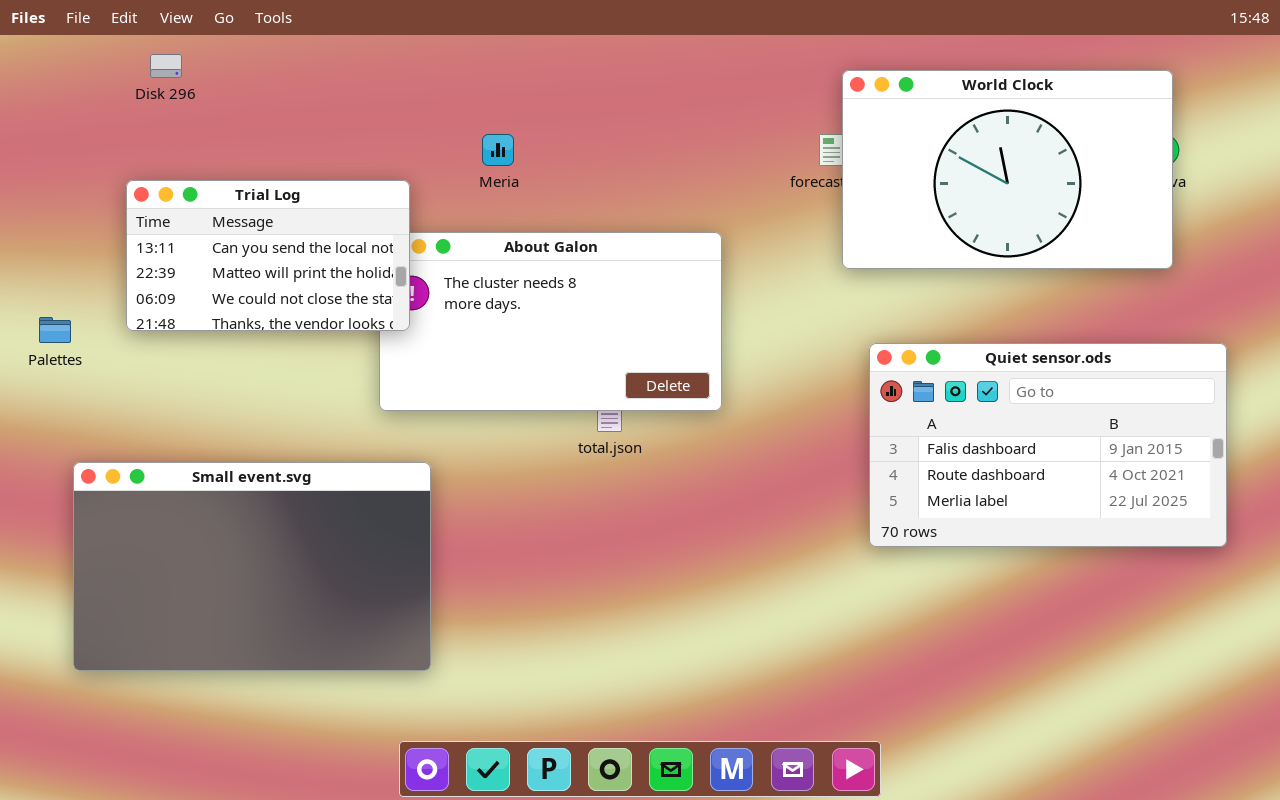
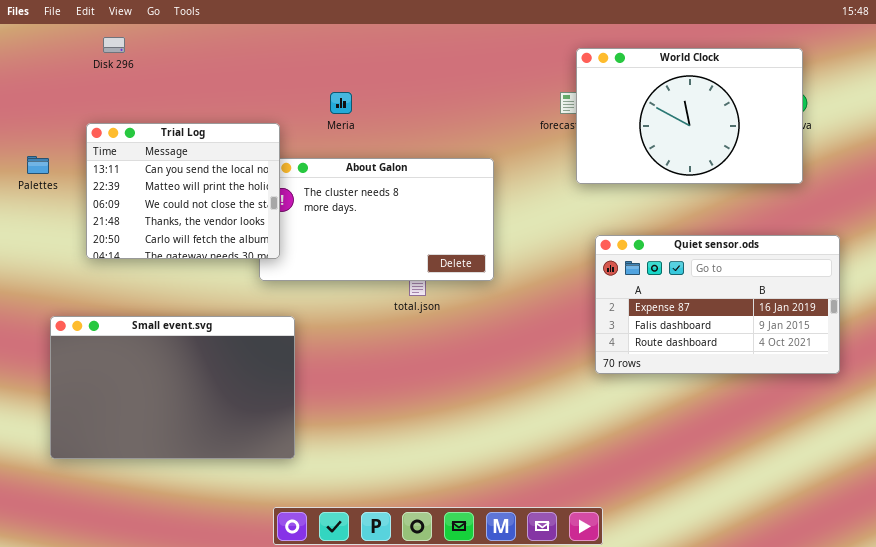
Trial Log: [126,180,410,331] -> [86,123,280,259], resized
Palettes: [39,317,71,343] -> [27,156,49,174], moved
Quiet sensor.ods: [869,343,1227,547] -> [595,235,840,374], scrolled up 1 row

